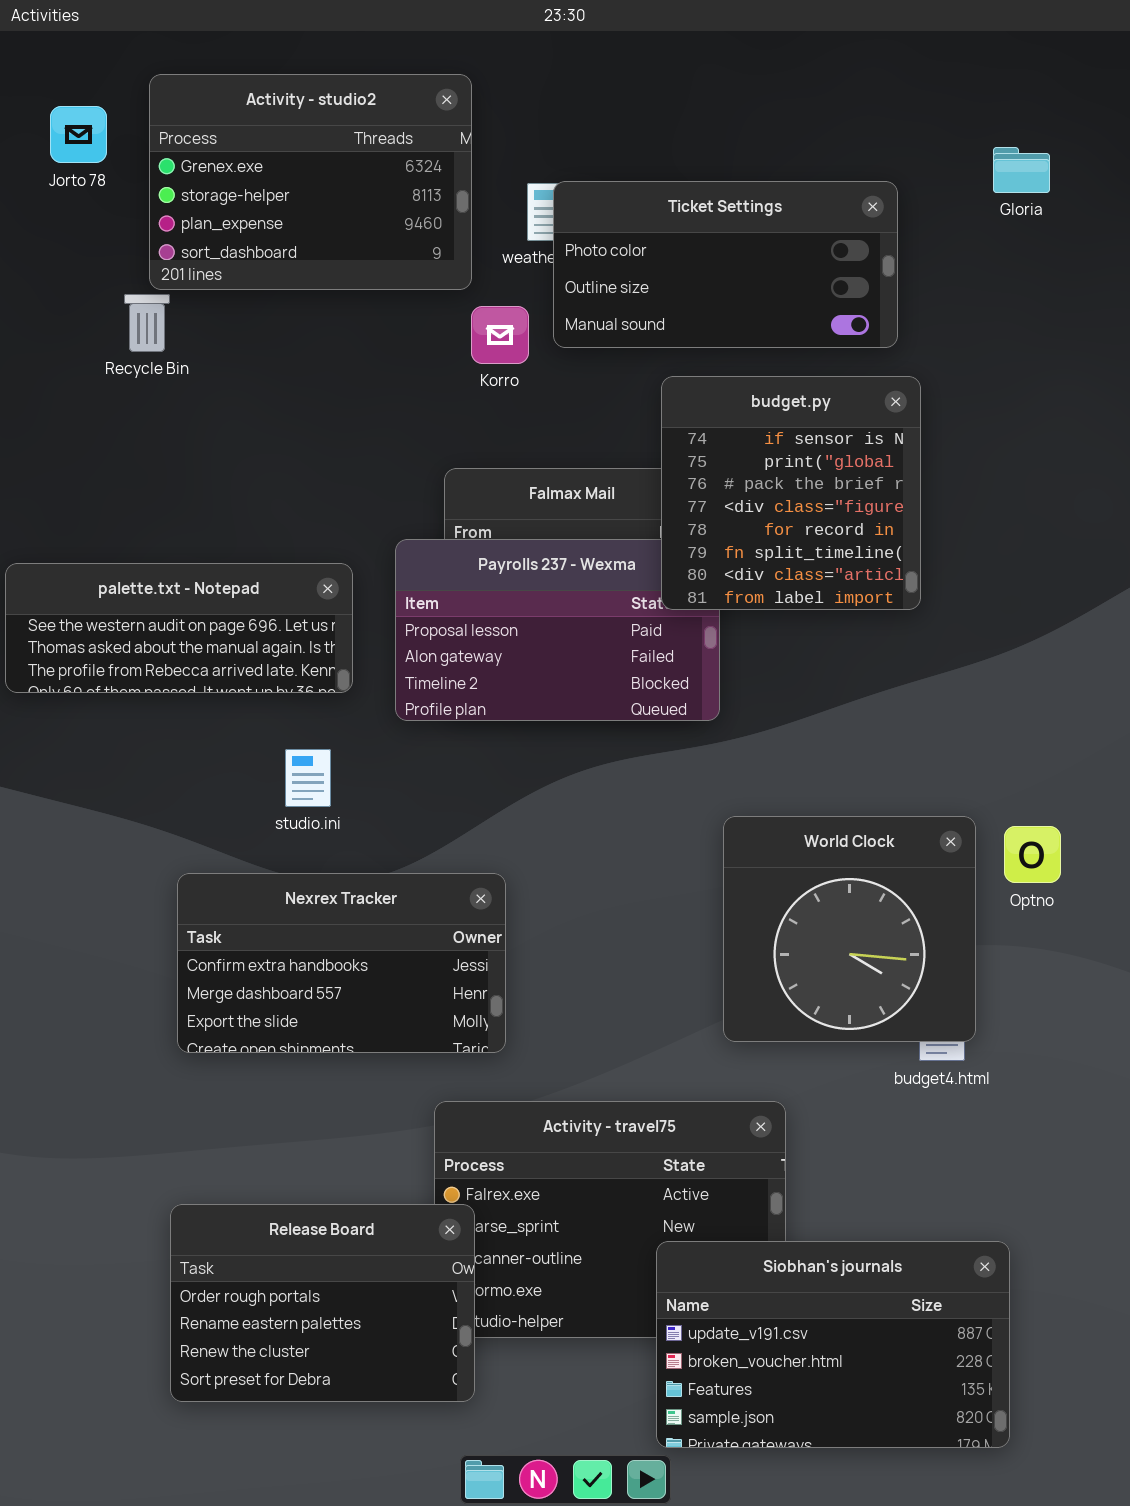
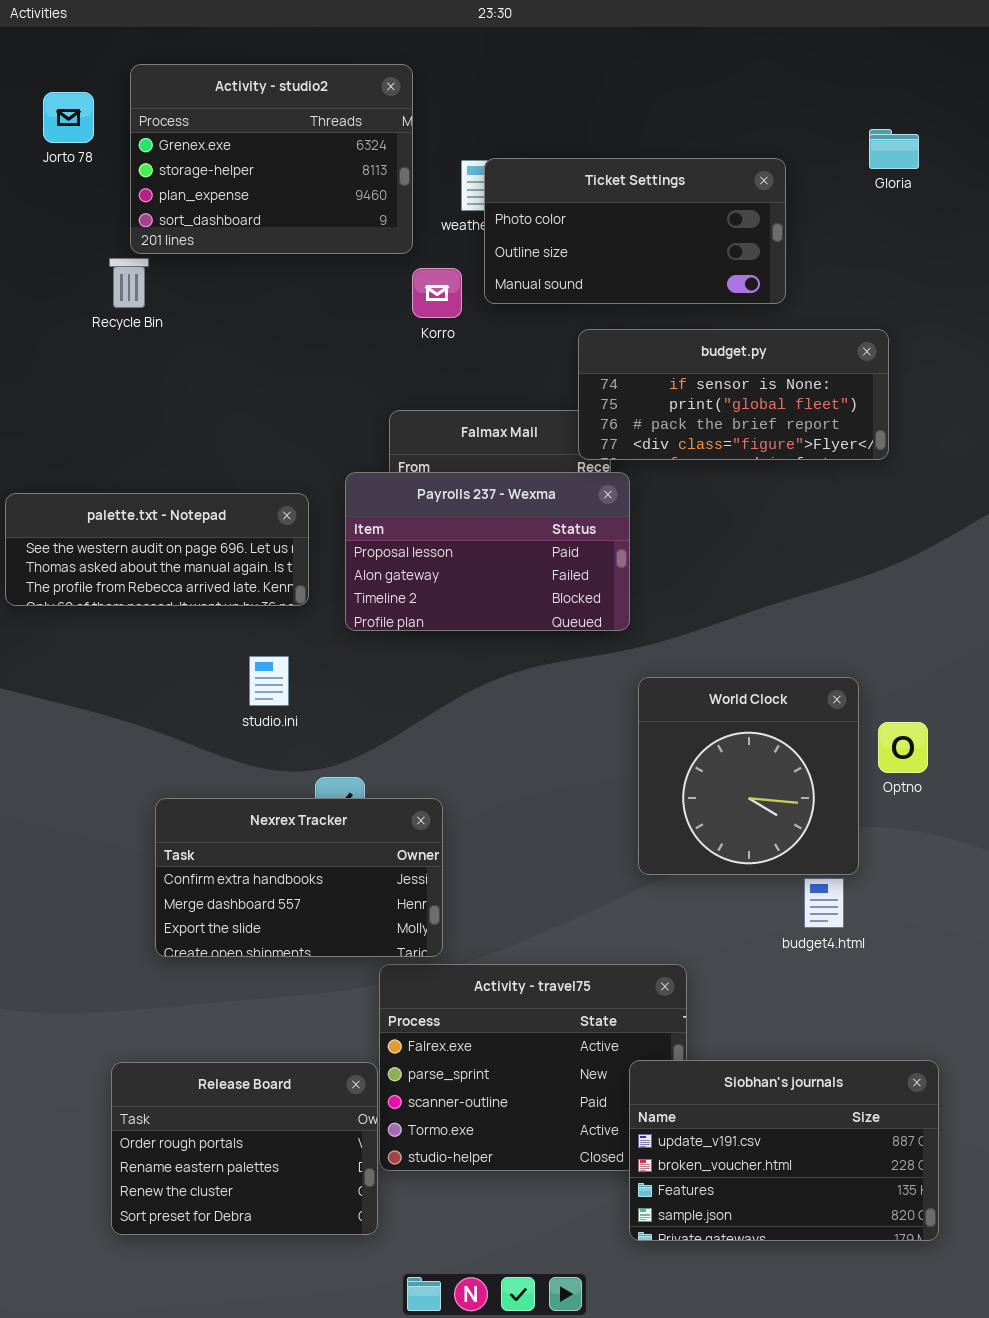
budget.py: [661,376,921,610] -> [578,329,889,460], resized
World Clock: [723,816,976,1042] -> [638,677,859,875], moved
Nexrex Tracker: [177,873,506,1053] -> [155,798,443,957], moved
Release Board: [170,1204,475,1402] -> [111,1062,378,1235], moved
Siobhan's journals: [656,1241,1010,1448] -> [629,1060,939,1241], moved

